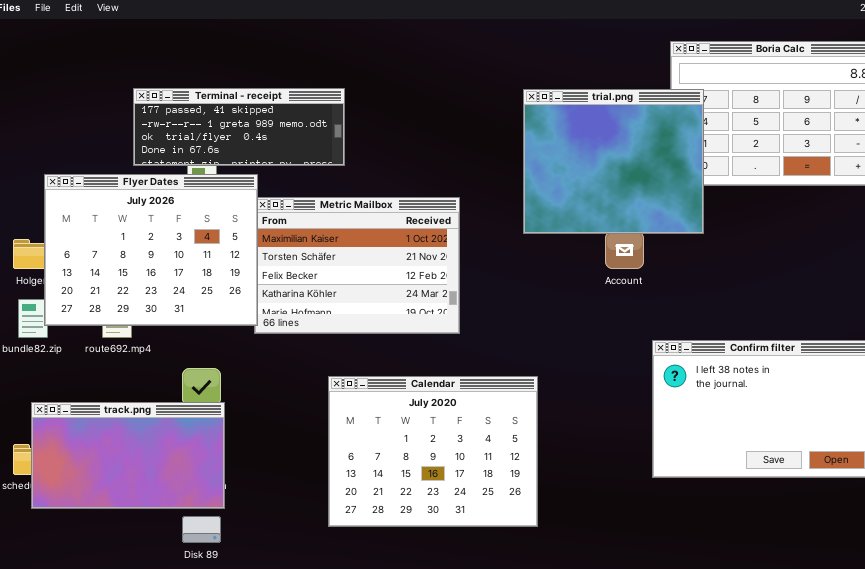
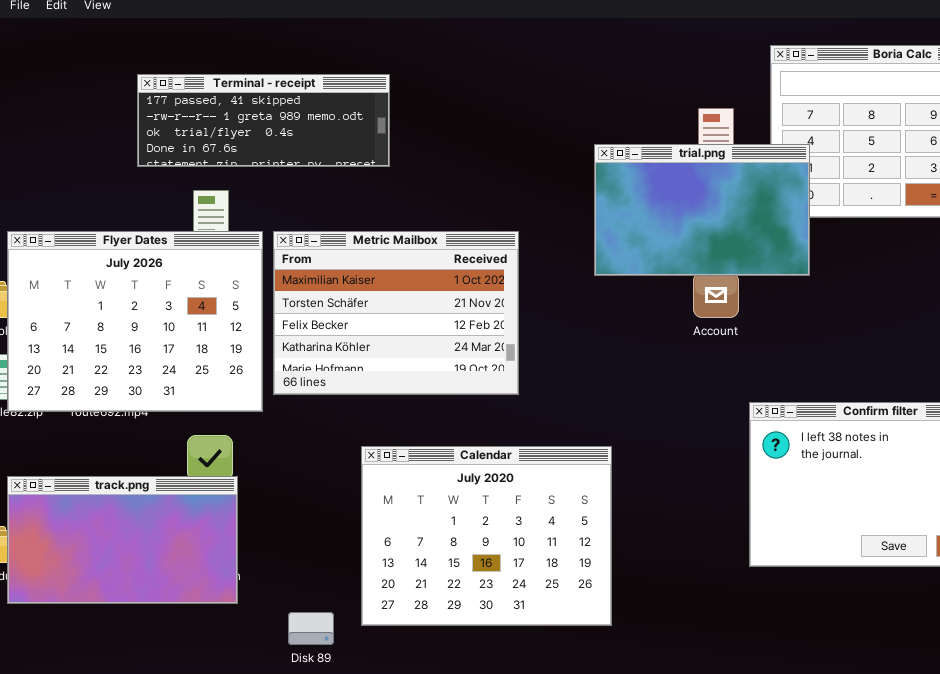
Terminal - receipt: [133,88,345,166] -> [137,74,390,167], moved
trial.png: [523,89,704,234] -> [594,144,810,276], resized
Flyer Dates: [44,174,258,326] -> [7,231,263,412], moved
Disk 89: [182,516,221,543] -> [288,612,334,645], moved

